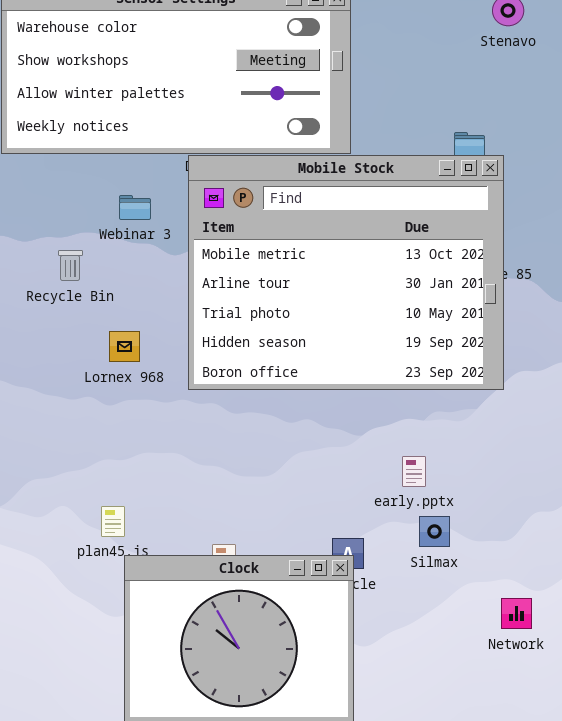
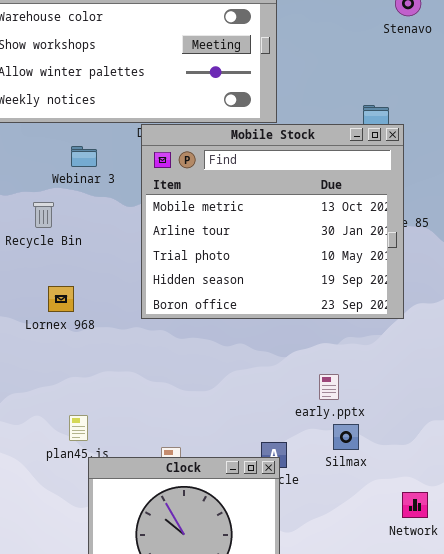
Webinar 3: [119,195,151,220] -> [71,146,97,167], moved
Lornex 968: [109,331,140,362] -> [48,286,74,312], moved

